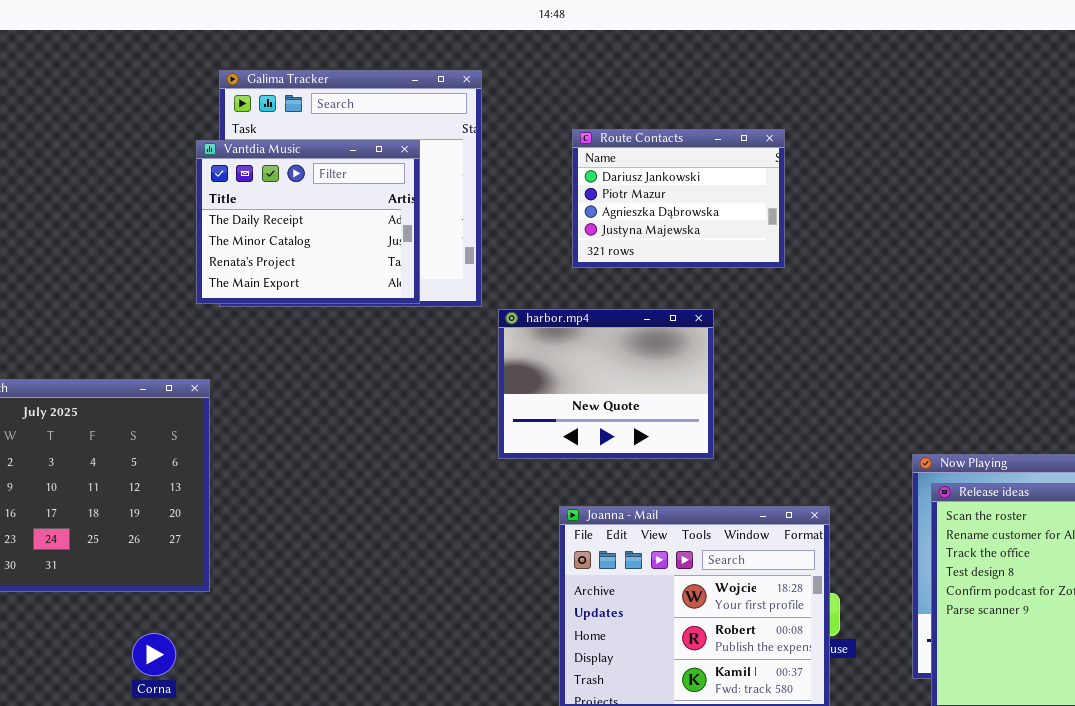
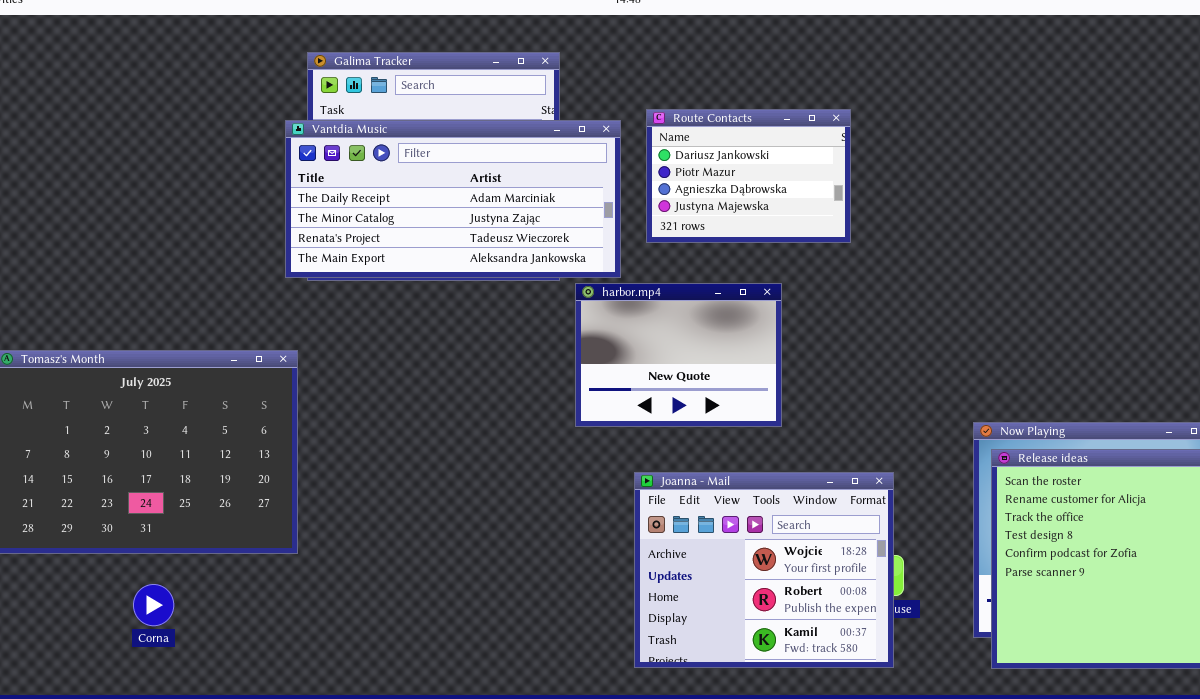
Vantdia Music: [196,140,420,304] -> [285,120,621,278], resized
Corna: [132,633,176,676] -> [133,584,174,626], moved

